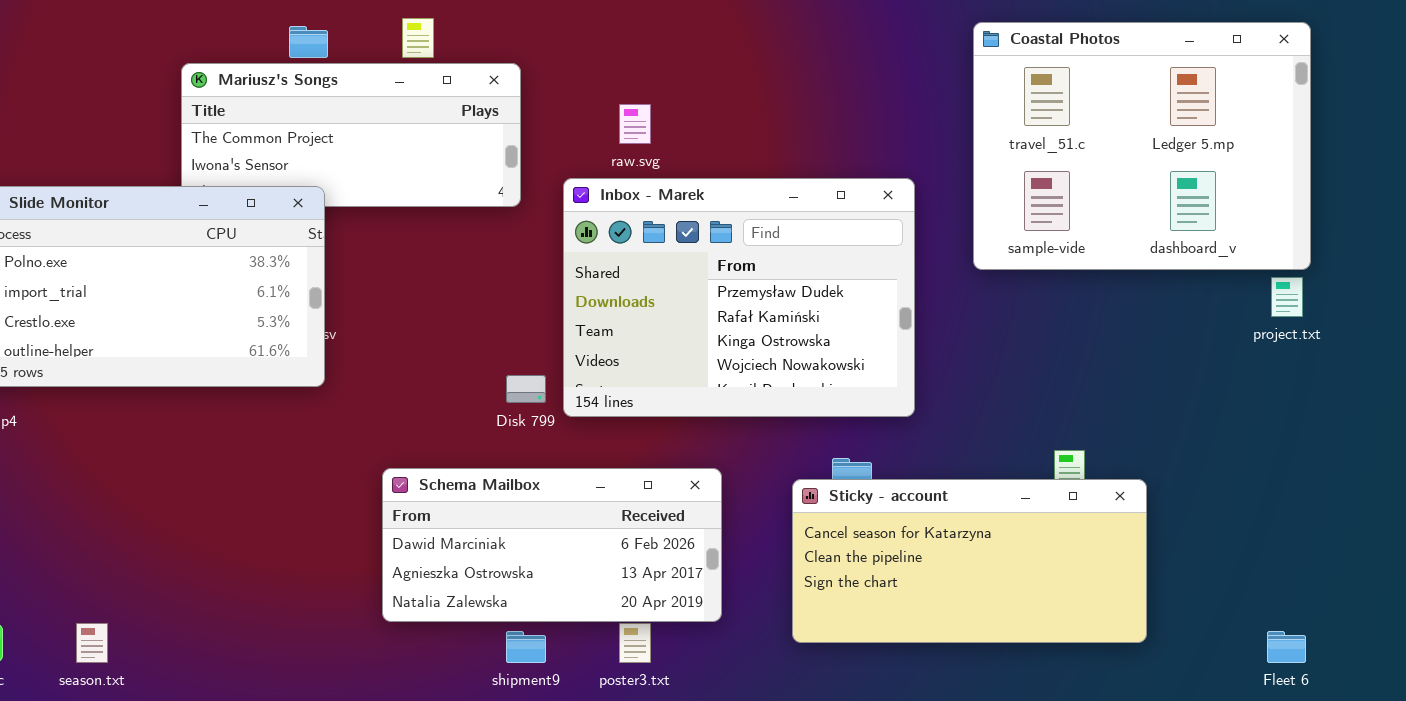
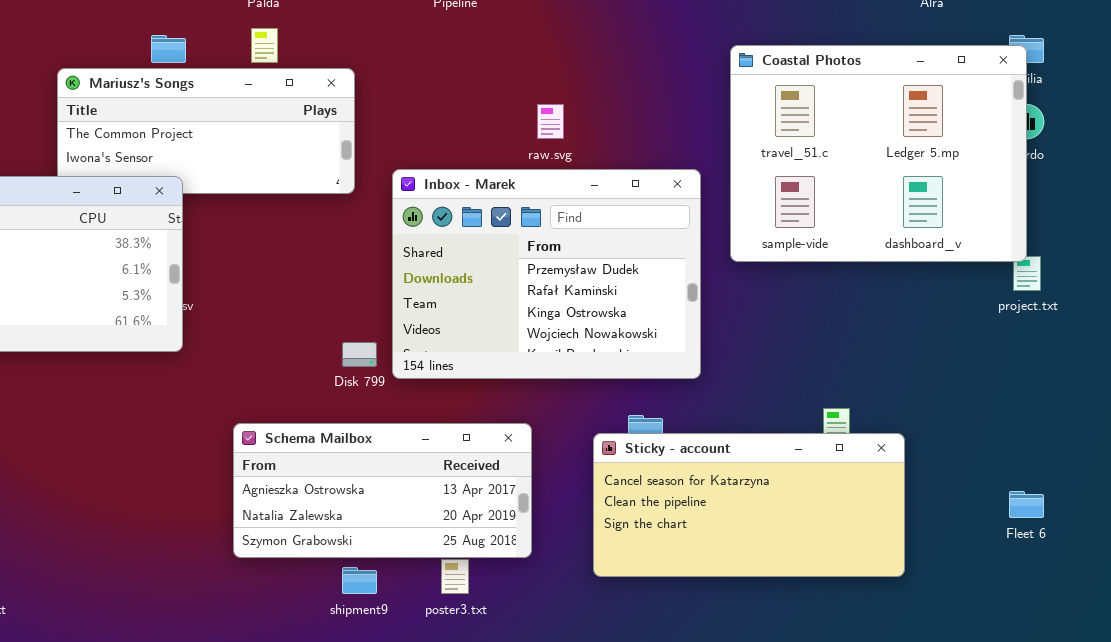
Coastal Photos: [973,22,1311,270] -> [730,45,1027,262], moved
raw.svg: [619,104,651,144] -> [537,104,564,139], moved
Schema Mailbox: [382,468,722,622] -> [233,423,532,558], scrolled down 1 row
Fleet 6: [1267,631,1306,663] -> [1009,491,1044,518], moved

